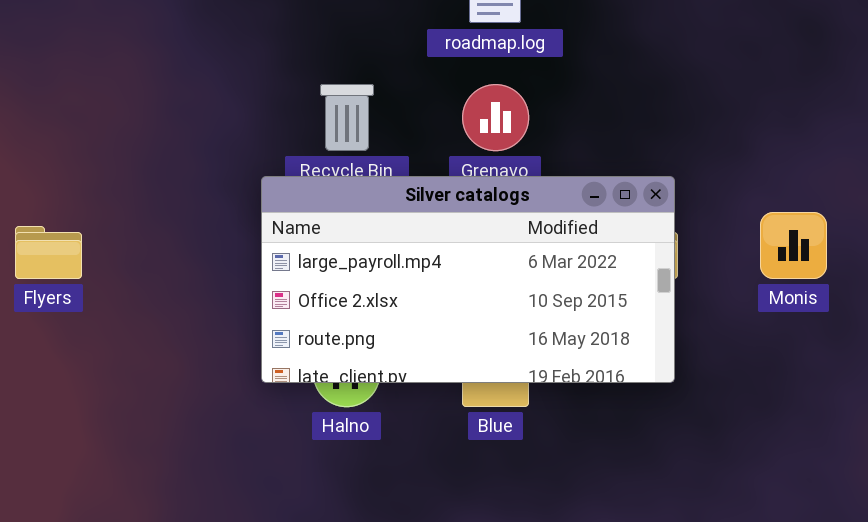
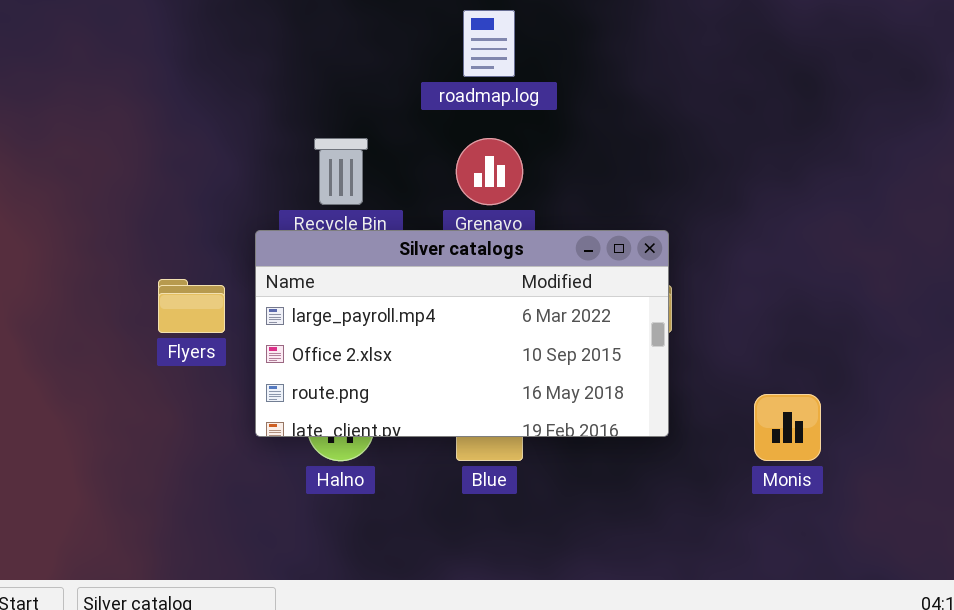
Monis: [760,212,827,279] -> [754,394,821,461], moved
Flyers: [15,226,82,279] -> [158,279,225,333], moved

